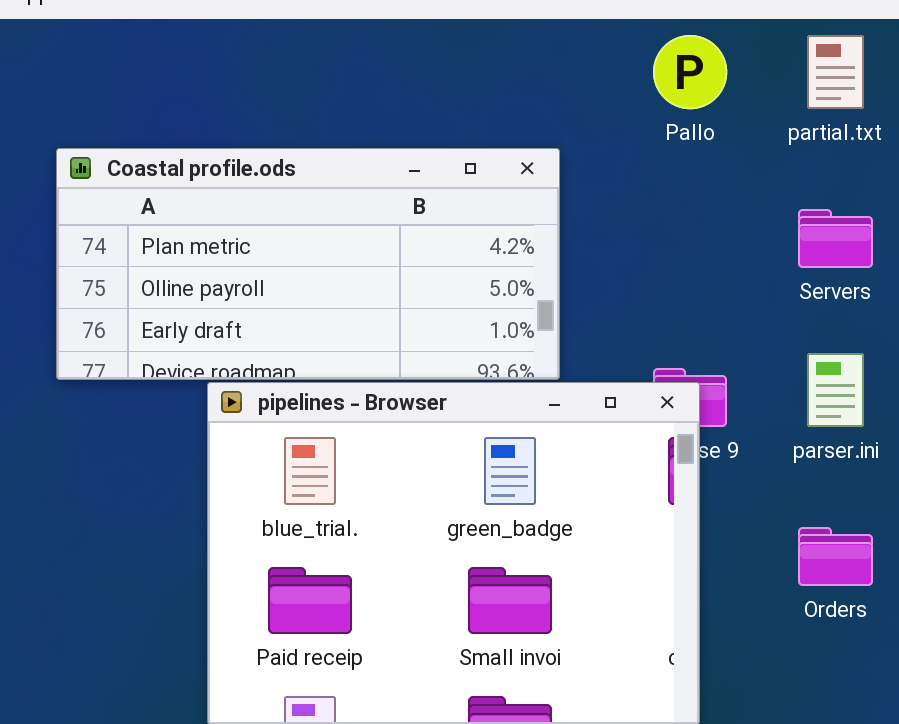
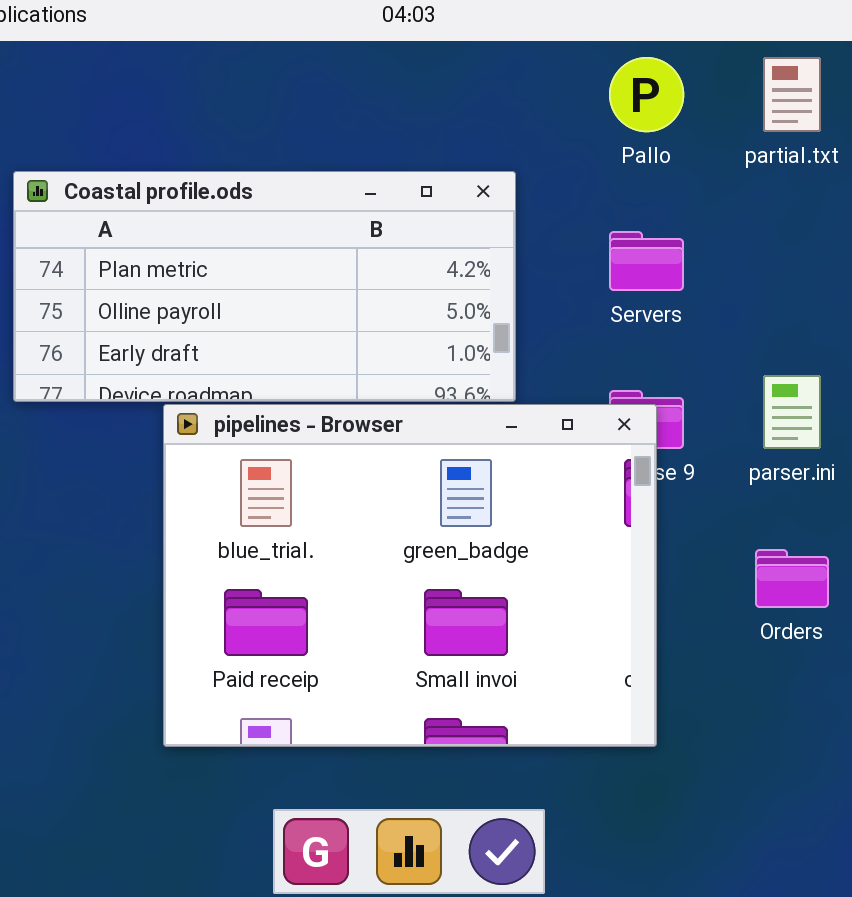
Servers: [798,209,873,268] -> [609,231,684,291], moved

